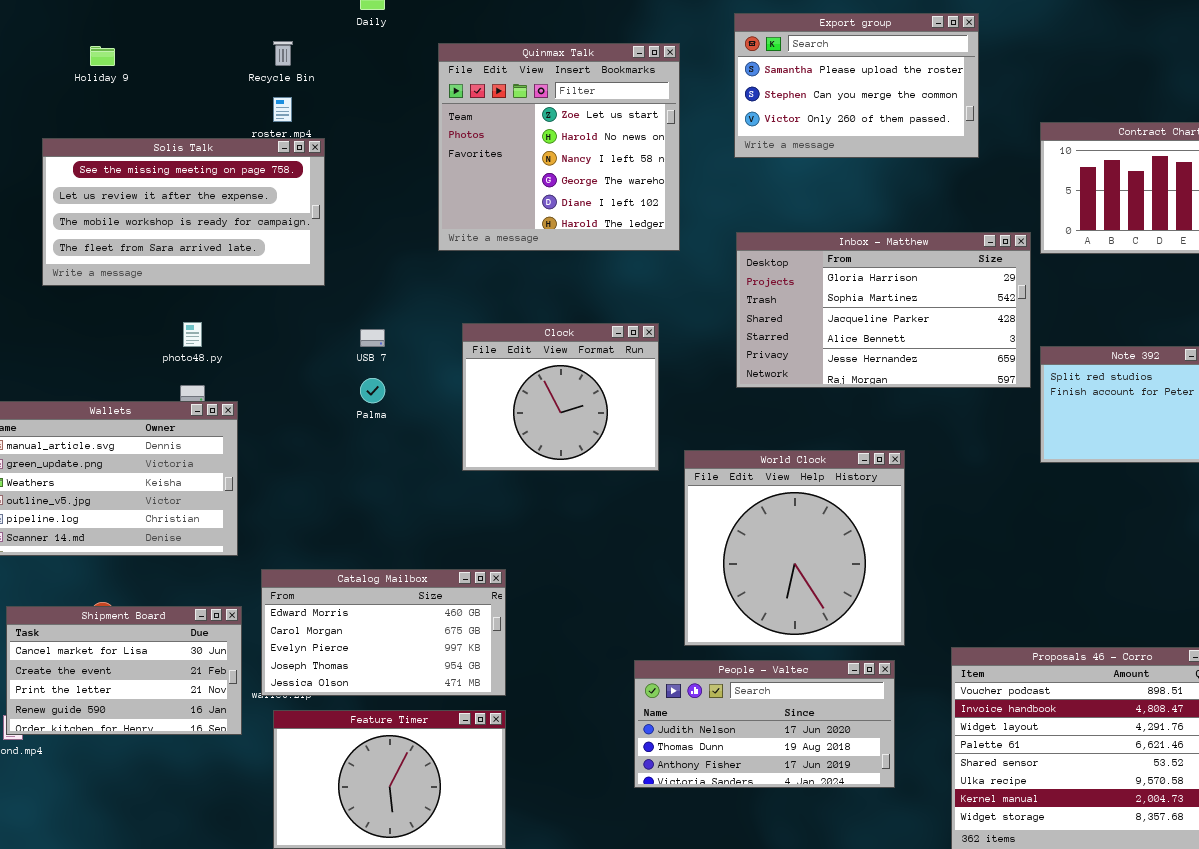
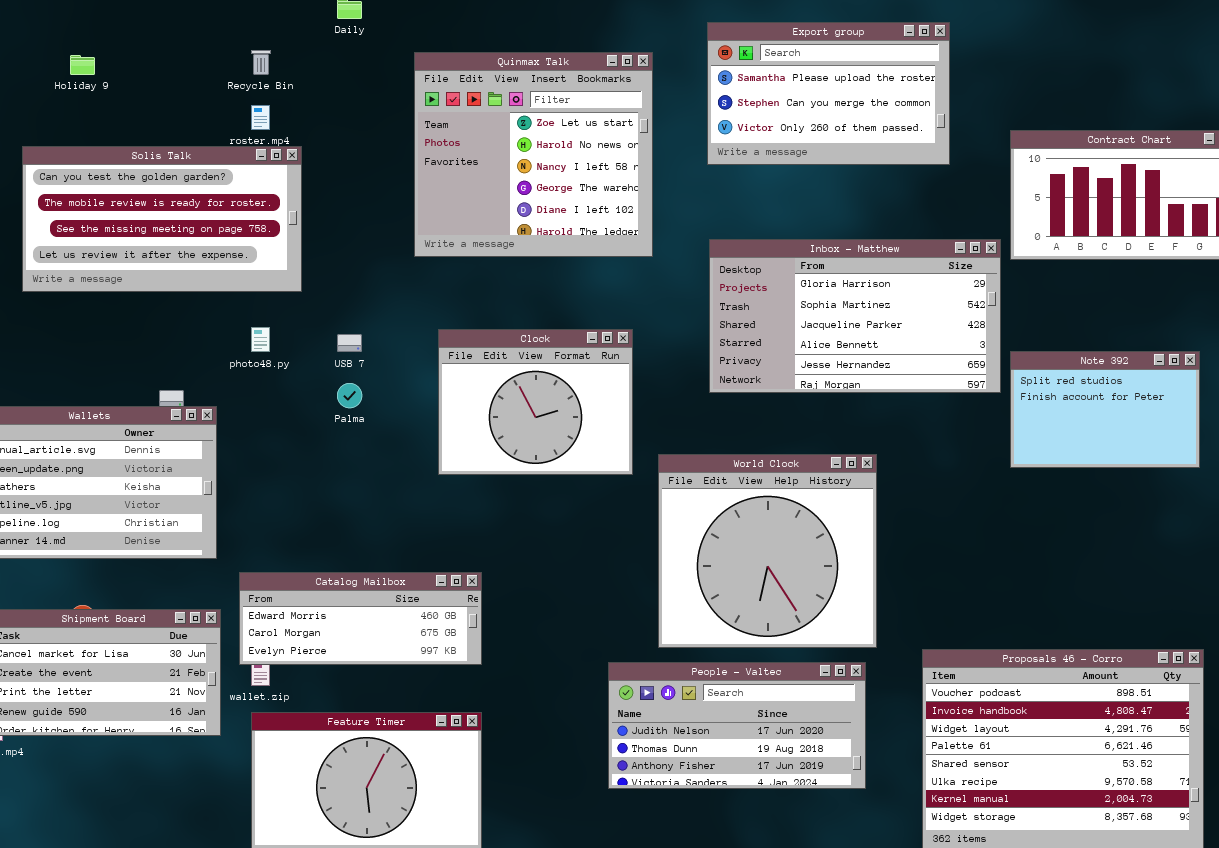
Solis Talk: [42,138,325,286] -> [22,146,302,292], scrolled up 2 rows
photo48.py: [183,322,202,347] -> [251,327,270,352], moved
Catalog Mailbox: [261,569,506,696] -> [239,572,482,665], resized

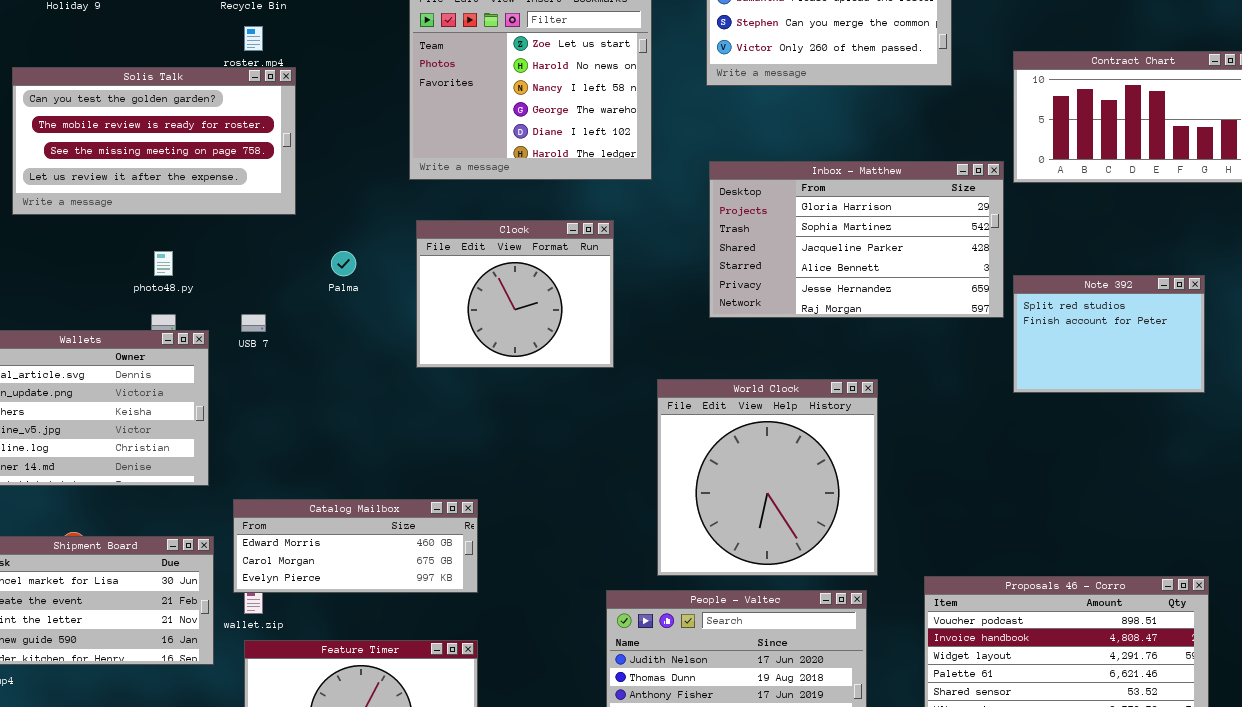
photo48.py: [251,327,270,352] -> [154,251,173,276], moved
Clock: [438,329,633,475] -> [416,220,614,368], moved
USB 7: [337,334,362,352] -> [241,314,266,332], moved
Palma: [337,383,362,408] -> [331,251,356,276], moved

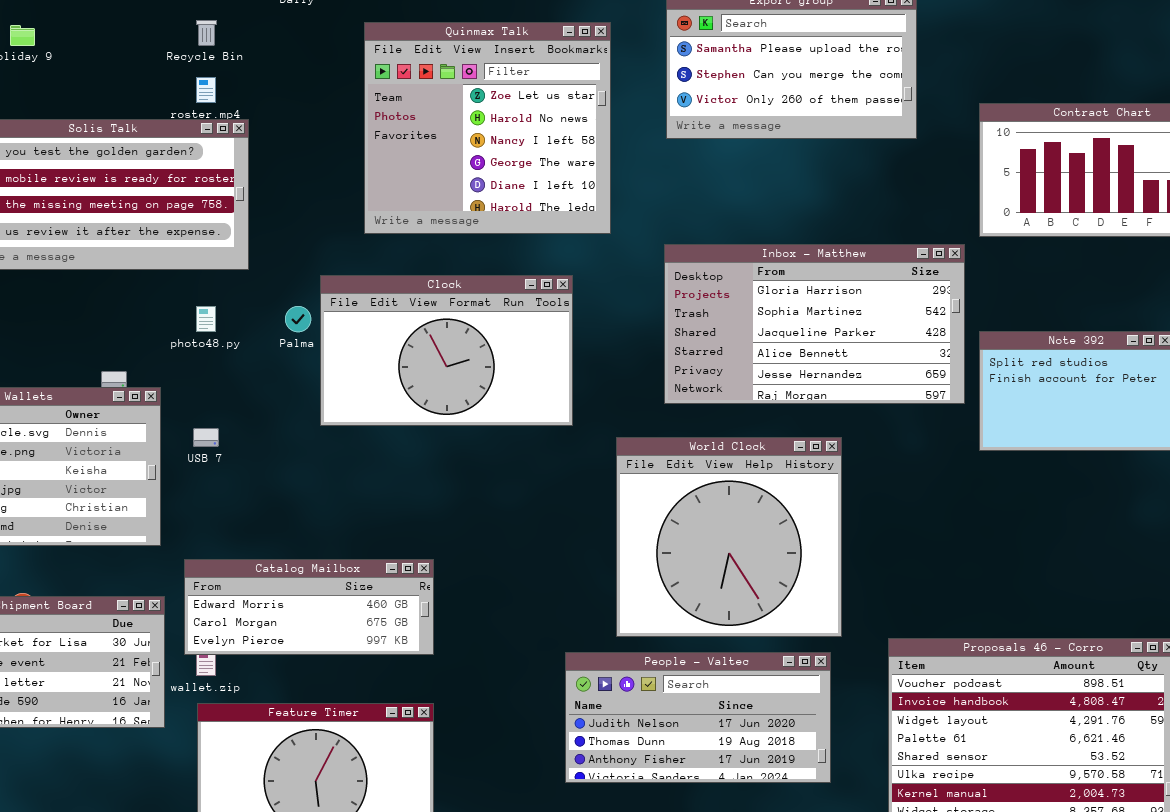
Inbox - Matthew: [709,161,1004,318] -> [664,244,965,404], moved
Clock: [416,220,614,368] -> [320,275,573,426], resized
photo48.py: [154,251,173,276] -> [196,306,216,332], moved
USB 7: [241,314,266,332] -> [193,428,219,447], moved

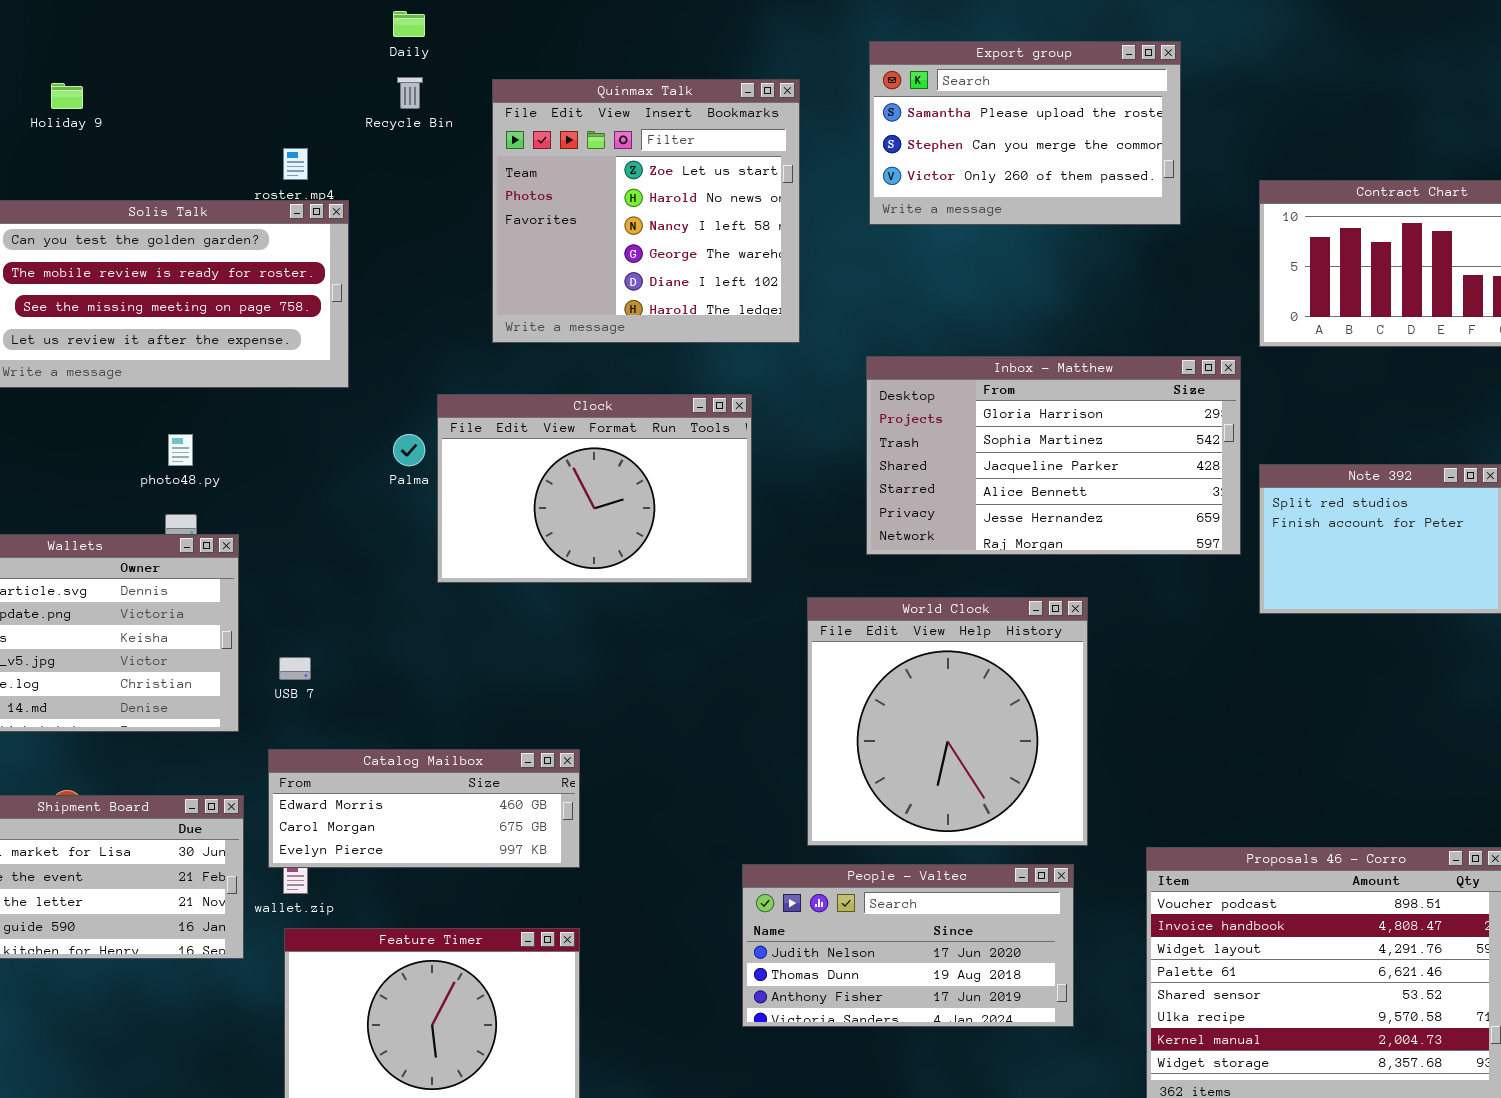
Recycle Bin: [196,20,217,46] -> [397,77,423,109], moved
photo48.py: [196,306,216,332] -> [168,434,193,466], moved
USB 7: [193,428,219,447] -> [279,657,311,680], moved

